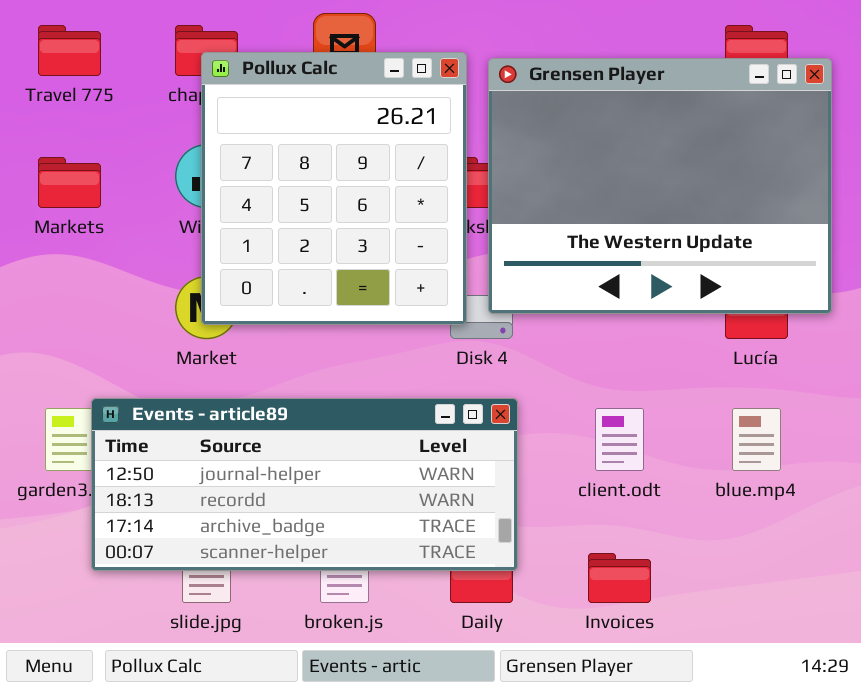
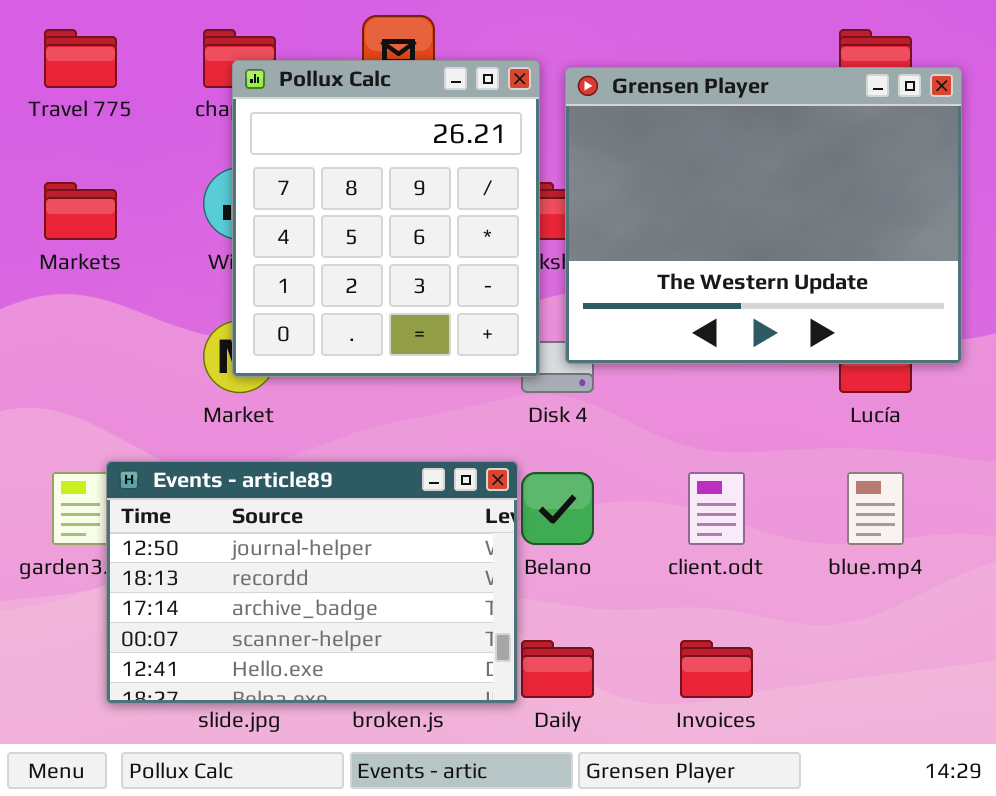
Events - article89: [91,398,518,571] -> [106,461,518,704], resized

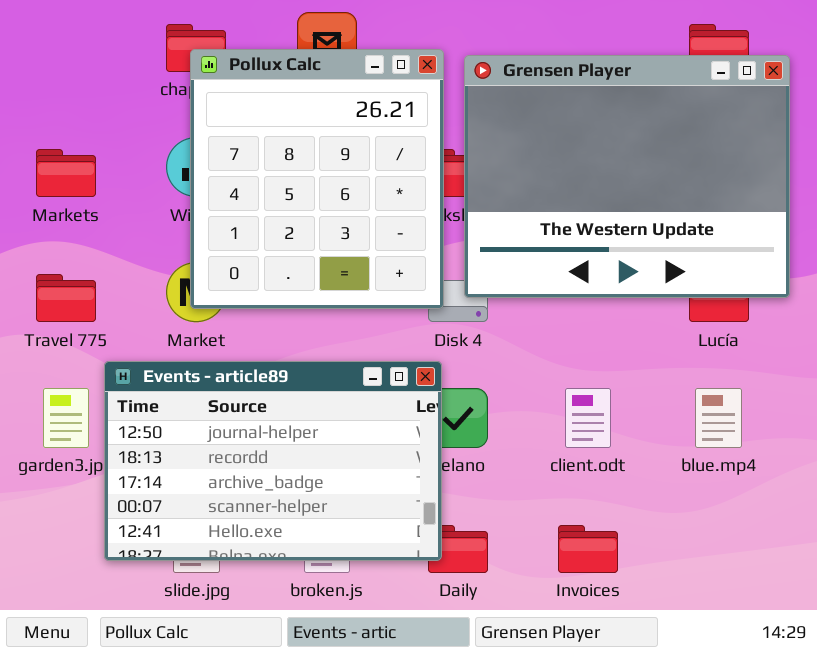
Travel 775: [44,29,117,88] -> [36,274,96,322], moved
Events - article89: [106,461,518,704] -> [104,361,442,561], moved

